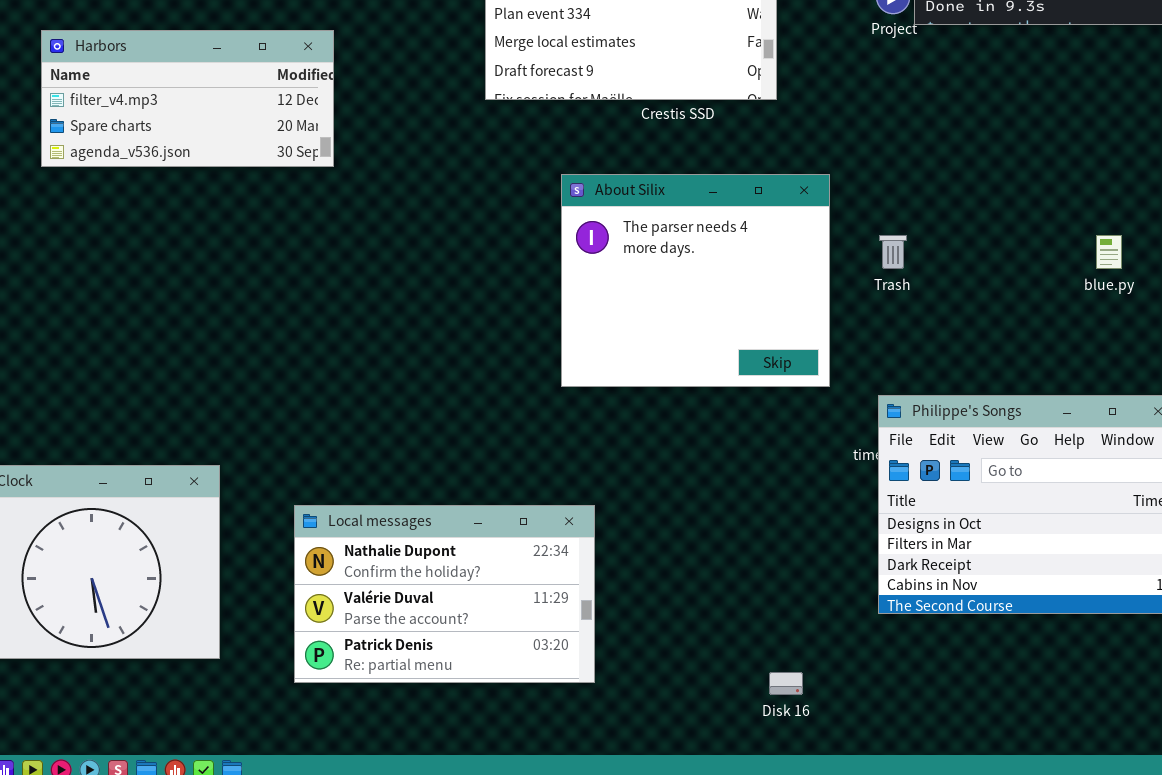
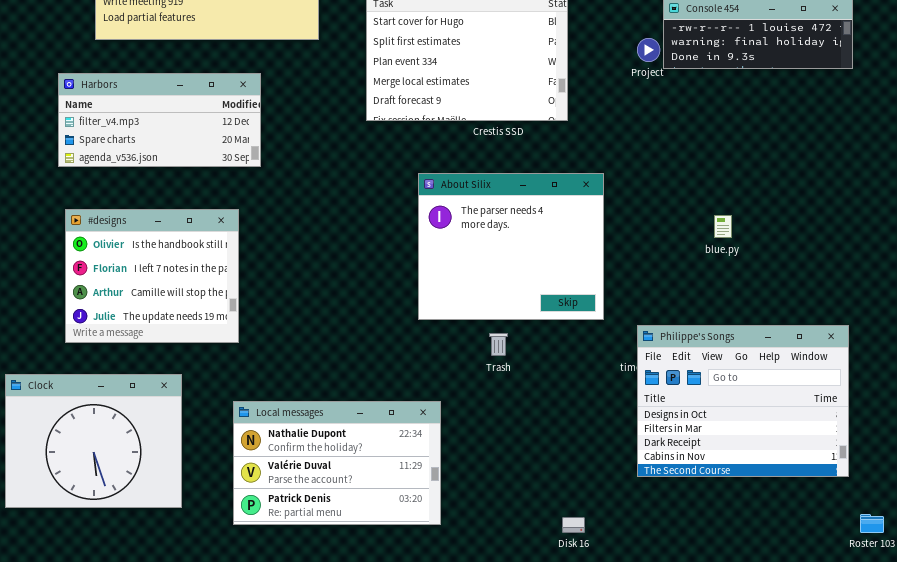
#designs: none -> [65,209,239,343], opened
Trash: [879,235,907,269] -> [489,333,508,356], moved
blue.py: [1096,235,1122,269] -> [714,215,732,238], moved

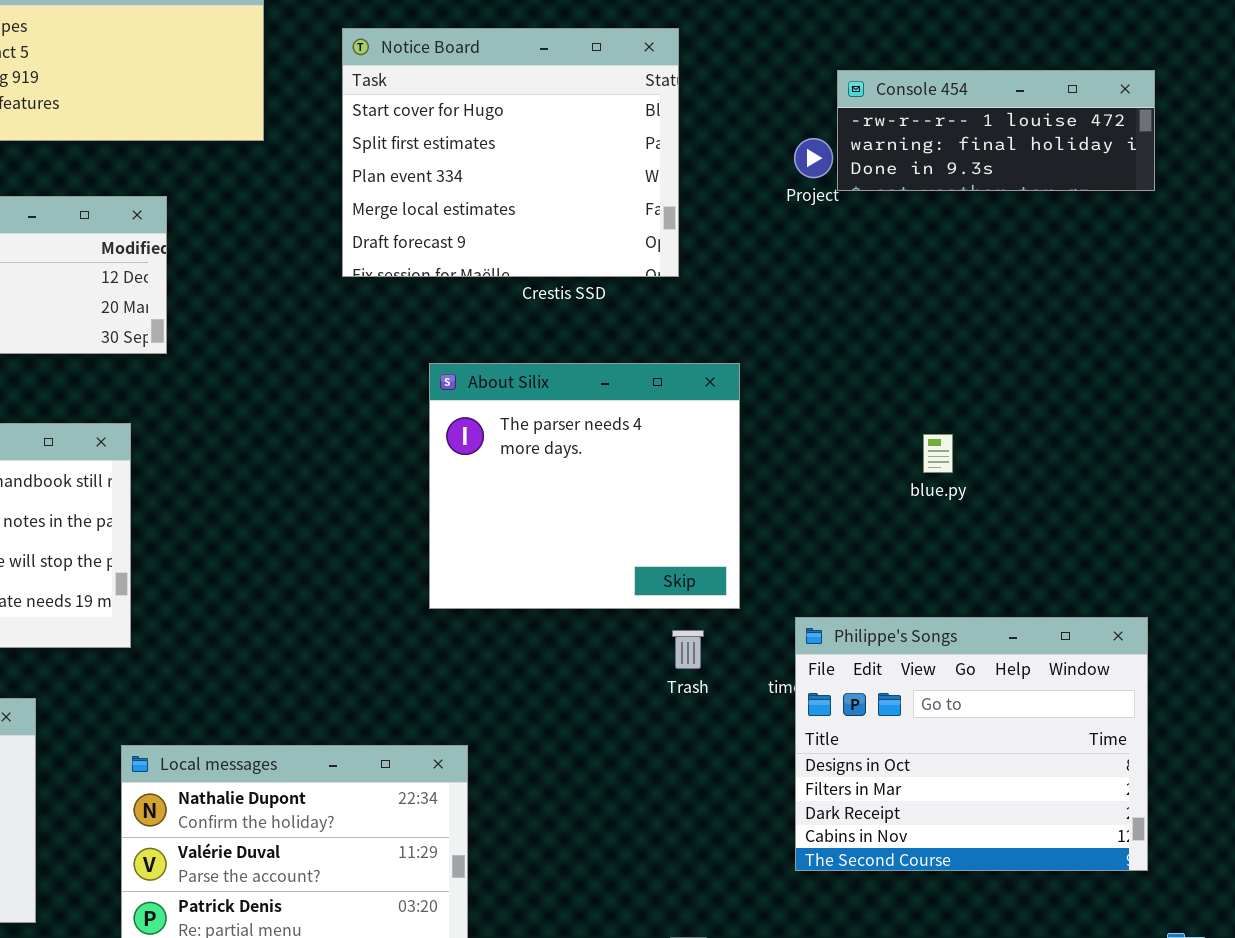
Trash: [489,333,508,356] -> [672,630,704,669], moved

